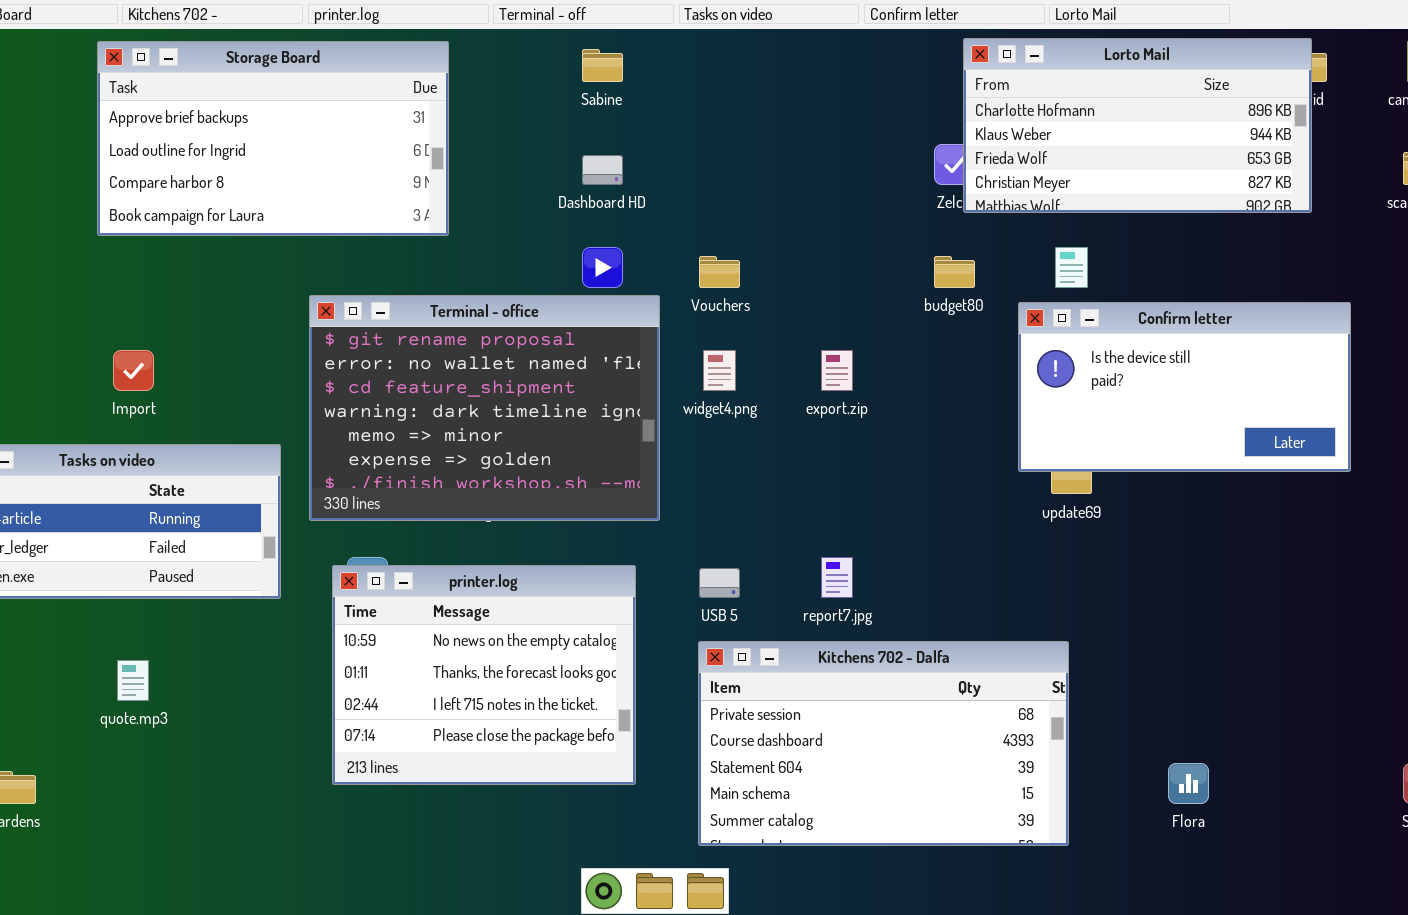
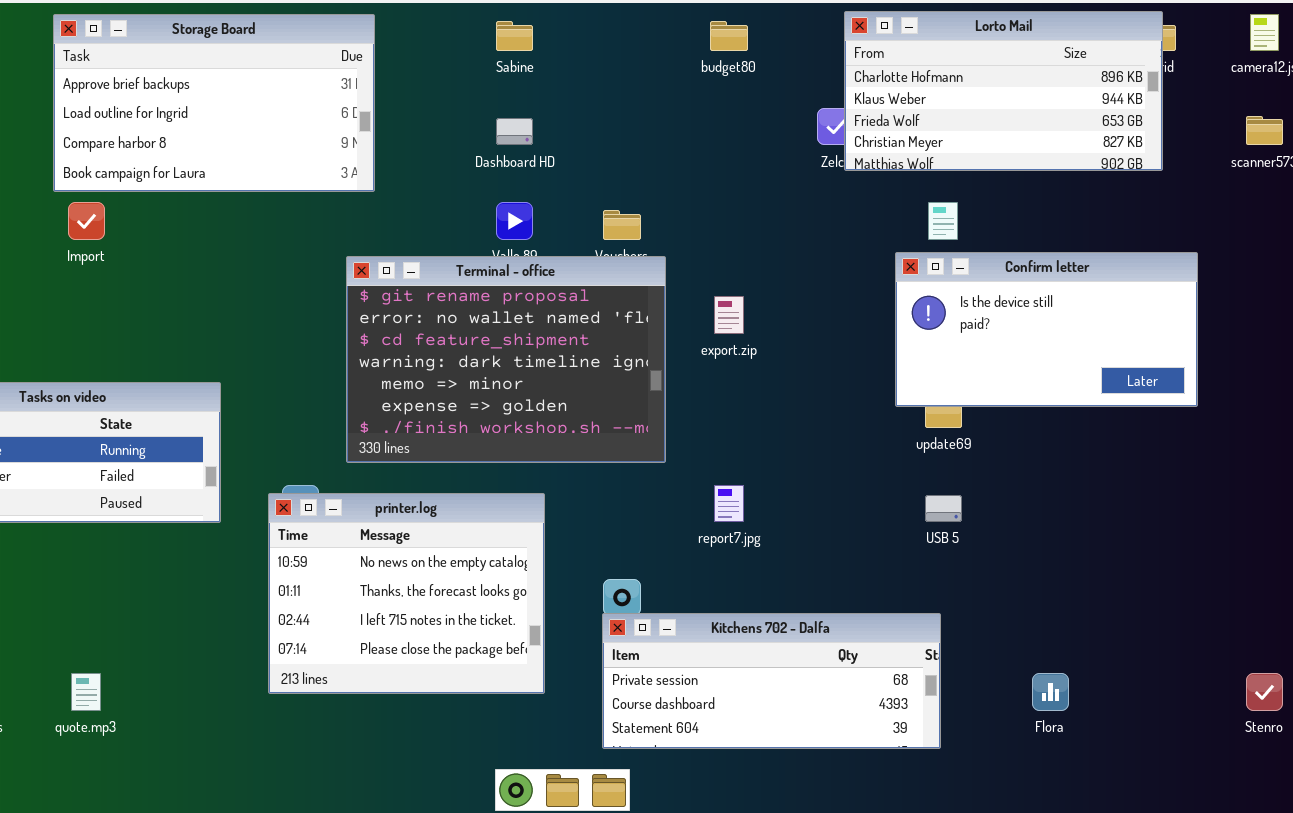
budget80: [934,256,975,288] -> [710,21,748,51], moved
Terminal - office: [309,295,660,521] -> [346,256,666,463], moved
Import: [113,350,154,391] -> [68,202,105,240], moved
USB 5: [699,568,740,598] -> [925,495,962,522], moved
Kitchens 702 - Dalfa: [698,641,1069,846] -> [602,613,941,749], resized
quote.mp3: [117,660,149,701] -> [71,673,101,711], moved

